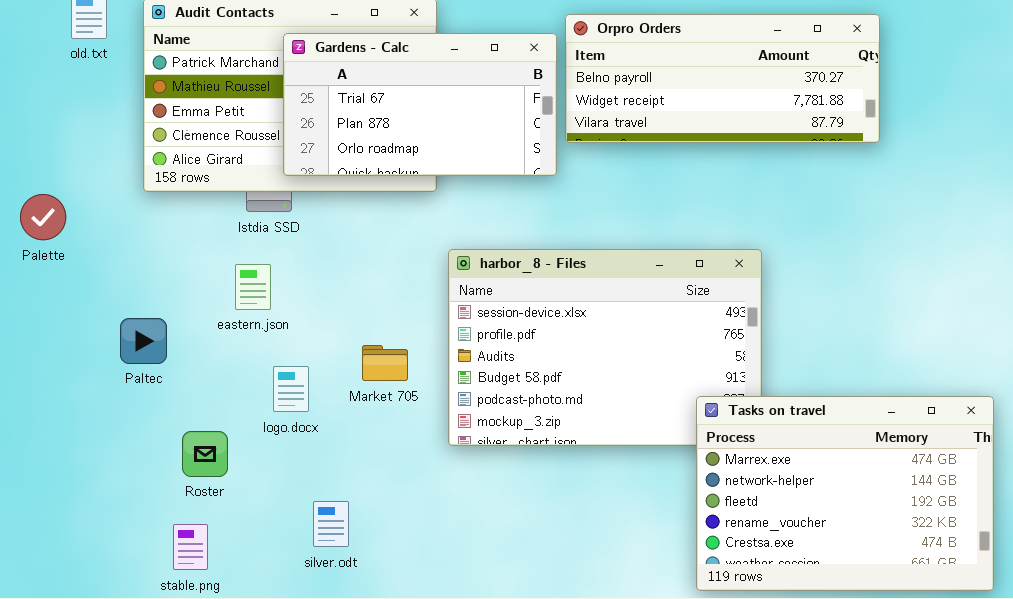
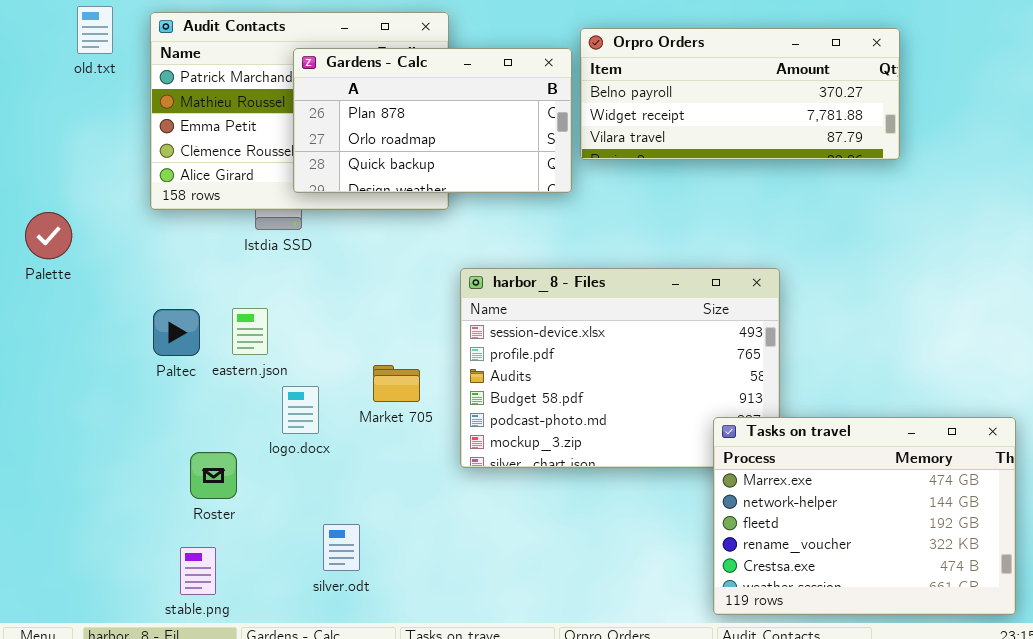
Gardens - Calc: [283,33,557,176] -> [293,48,572,193], scrolled down 1 row
eastern.json: [235,264,271,310] -> [232,308,268,355], moved
Paltec: [120,318,167,364] -> [153,309,200,356], moved

